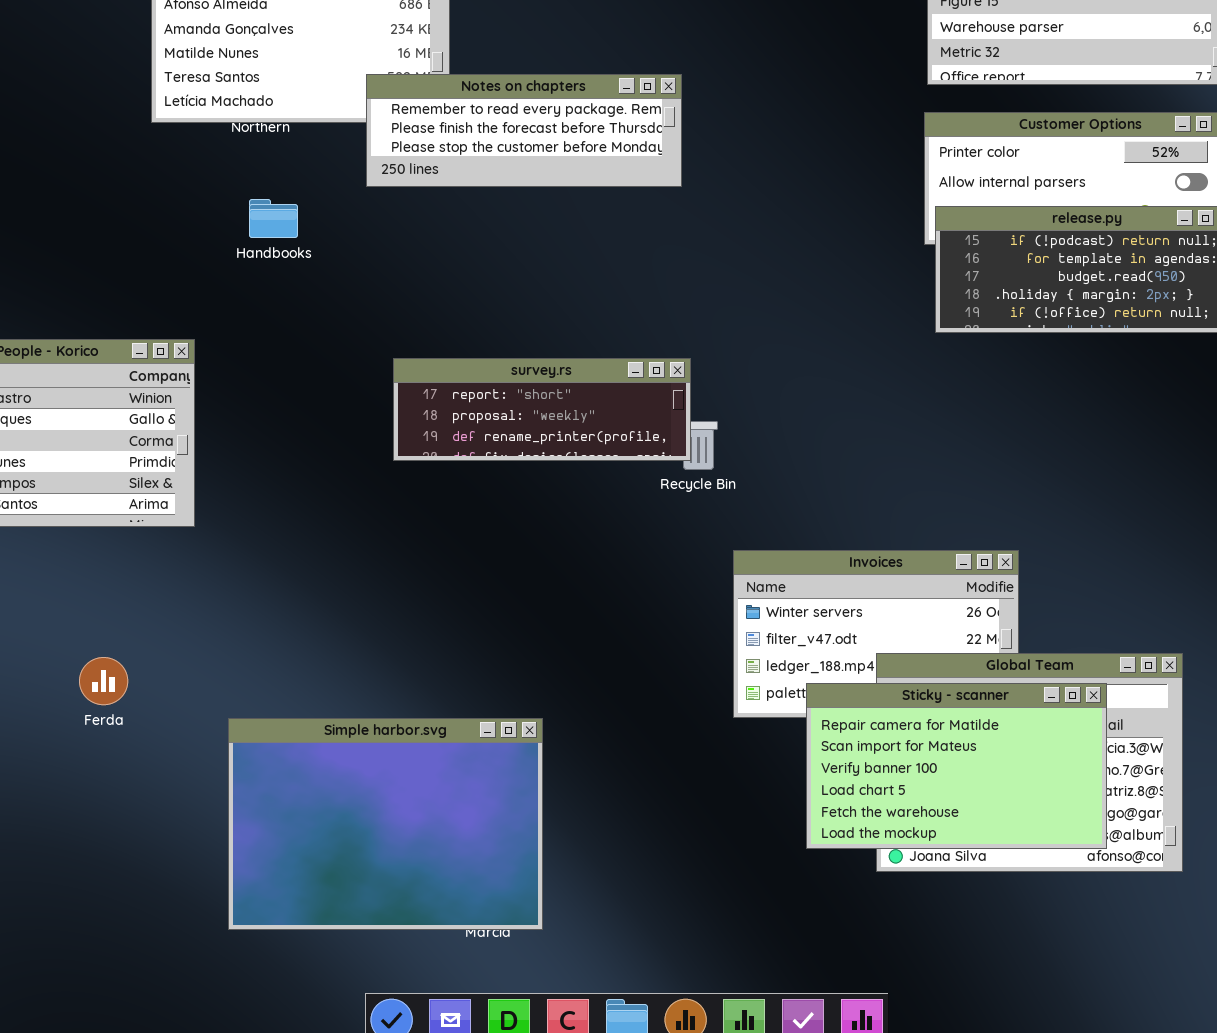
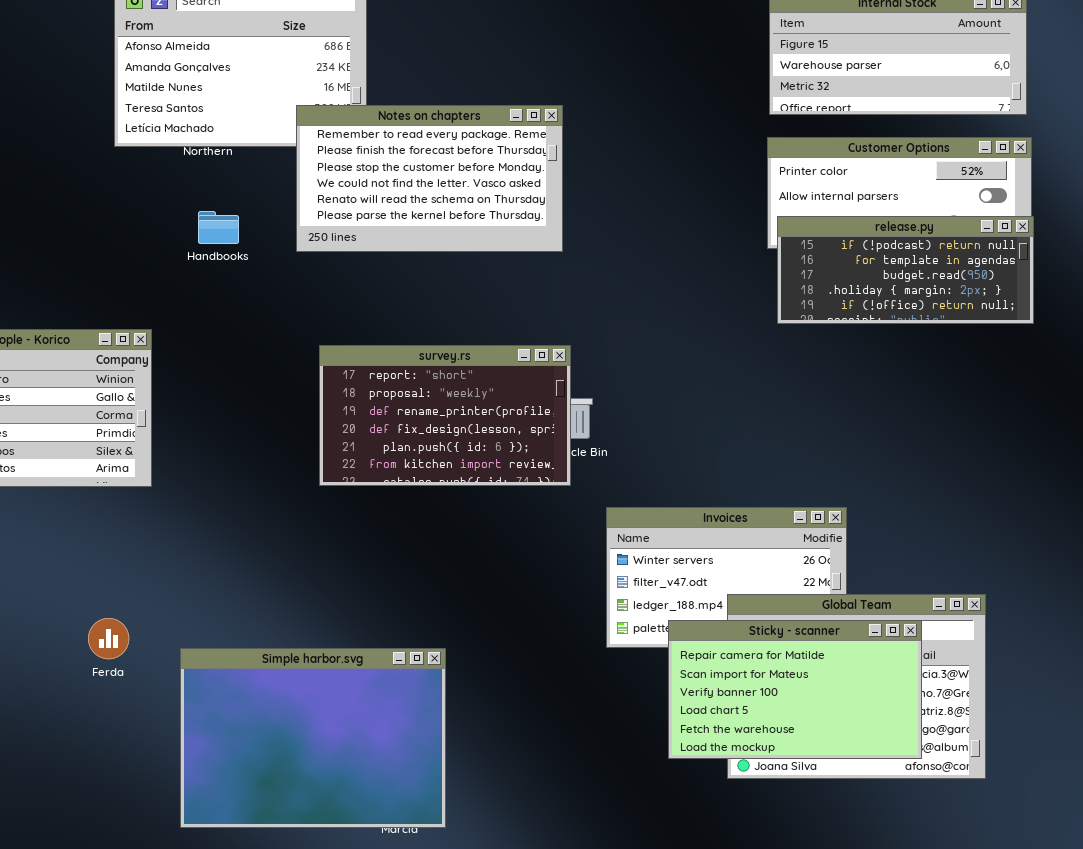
Notes on chapters: [366,74,682,187] -> [296,105,563,252], resized
survey.rs: [393,358,691,461] -> [319,345,571,486], resized
Ferda: [79,657,128,705] -> [88,618,129,659], moved

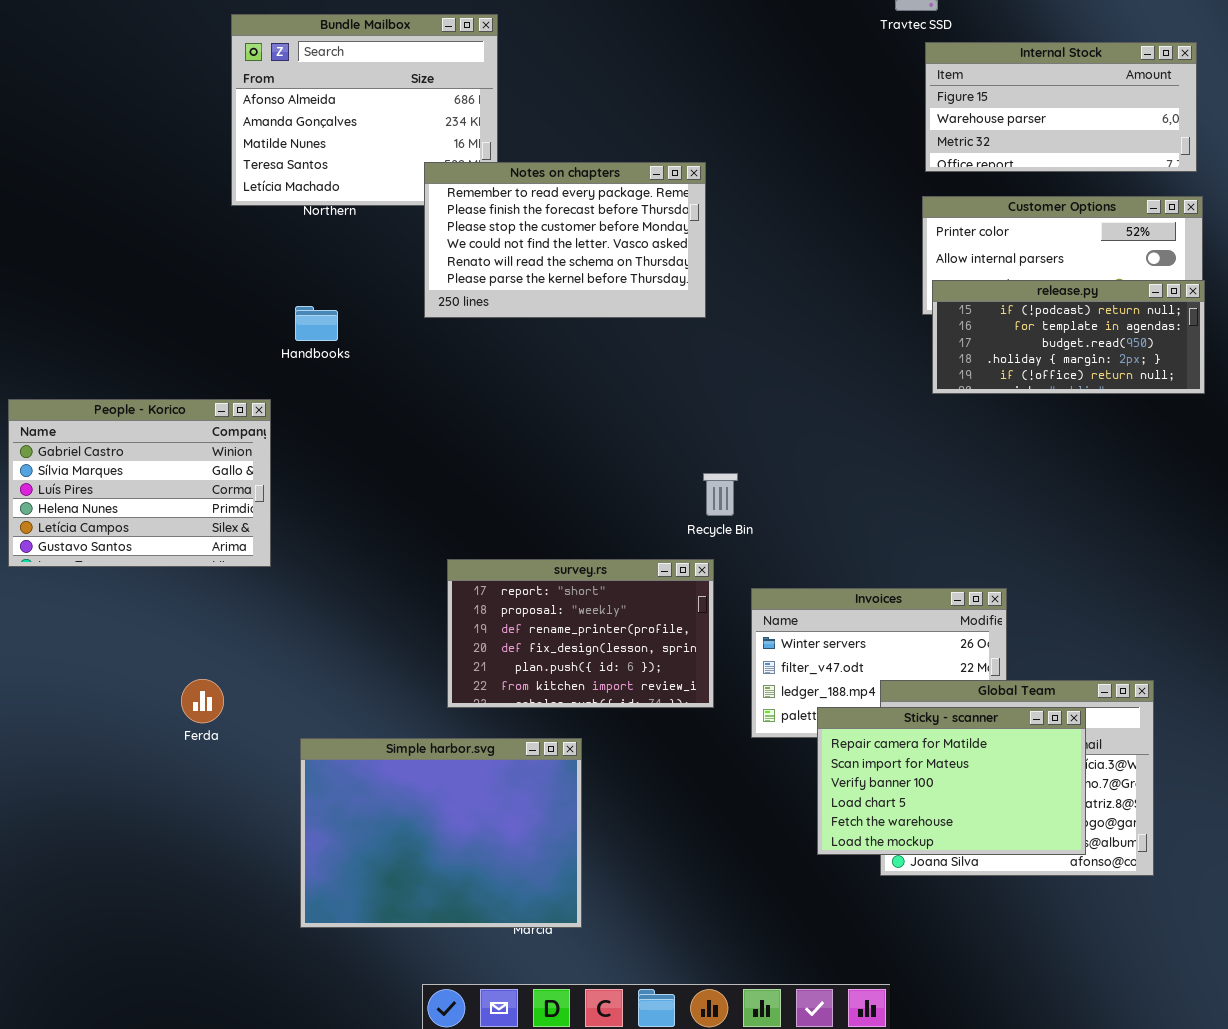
Handbooks: [198,211,239,244] -> [295,306,338,341], moved
survey.rs: [319,345,571,486] -> [447,559,714,708], moved
Ferda: [88,618,129,659] -> [181,679,224,723], moved

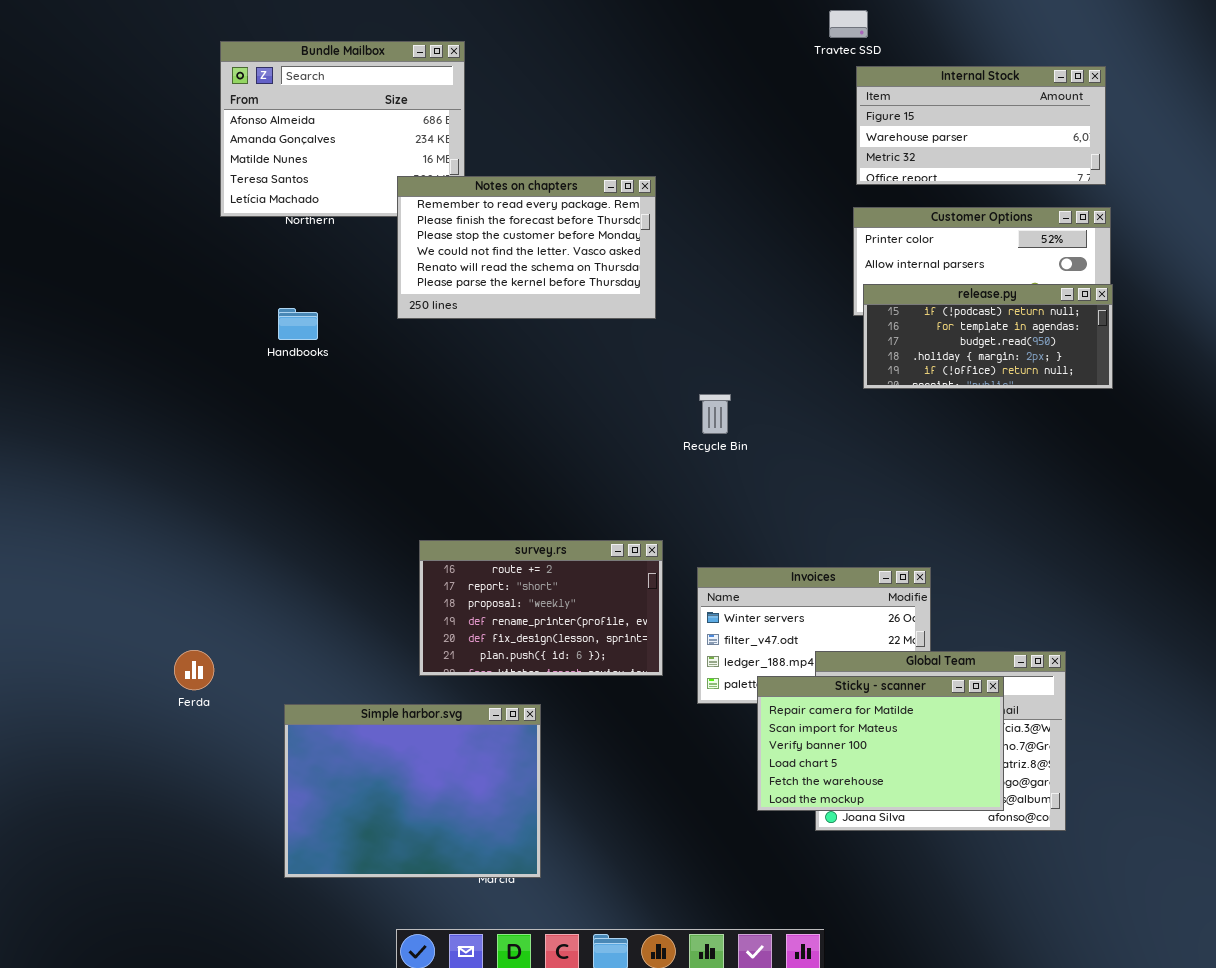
People - Korico: [8,399,271,567] -> none, closed
Recycle Bin: [703,473,738,516] -> [699,394,731,434], moved
survey.rs: [447,559,714,708] -> [419,540,663,676], scrolled up 1 row

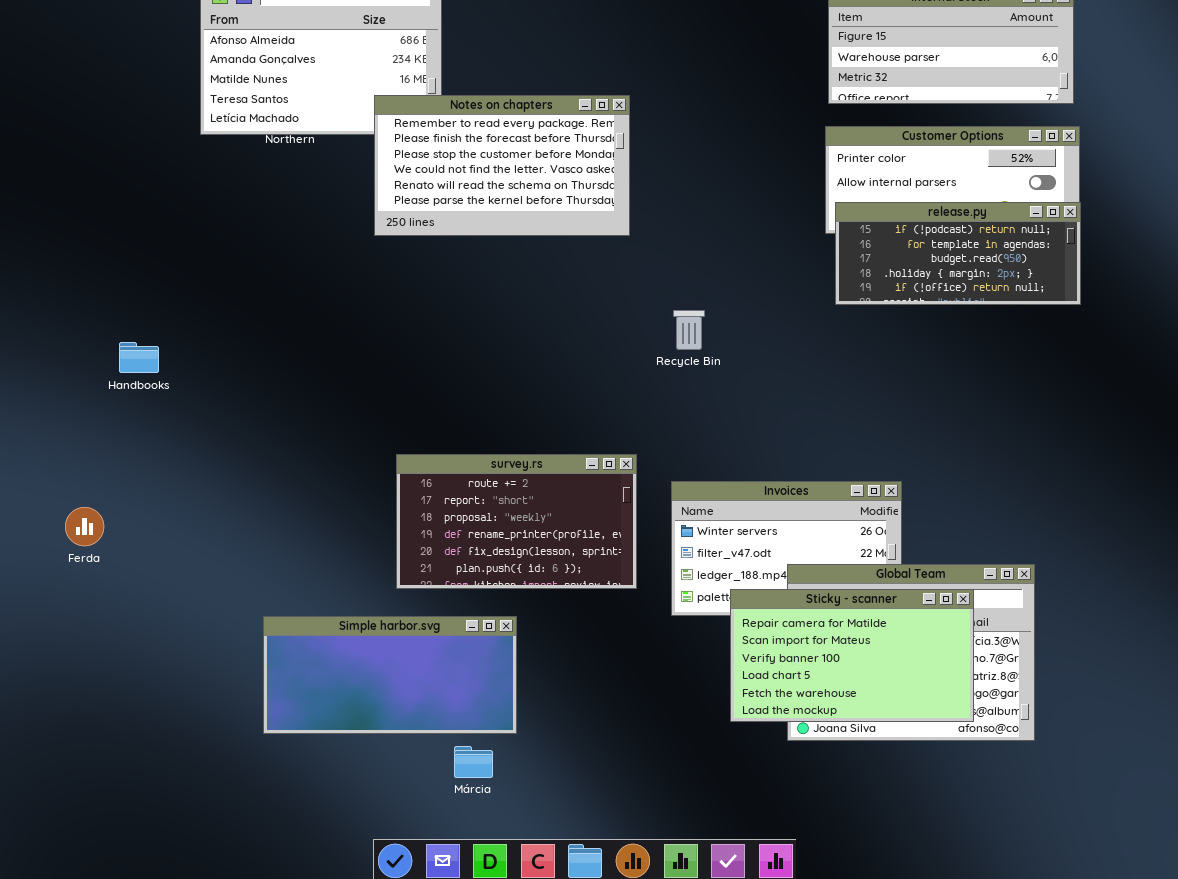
Handbooks: [278,308,318,340] -> [119,342,159,373], moved
Ferda: [174,650,214,690] -> [65,507,104,546], moved
Simple harbor.svg: [284,704,541,878] -> [263,616,517,734], resized

